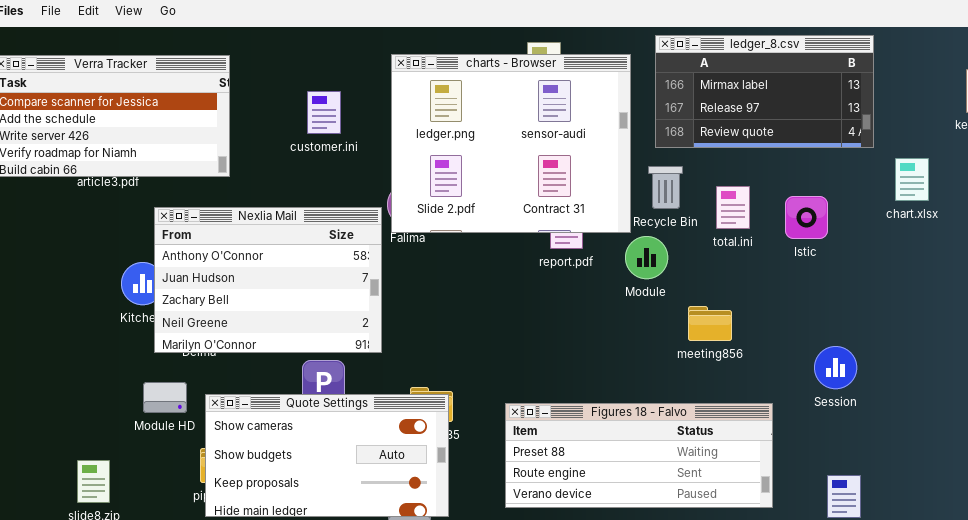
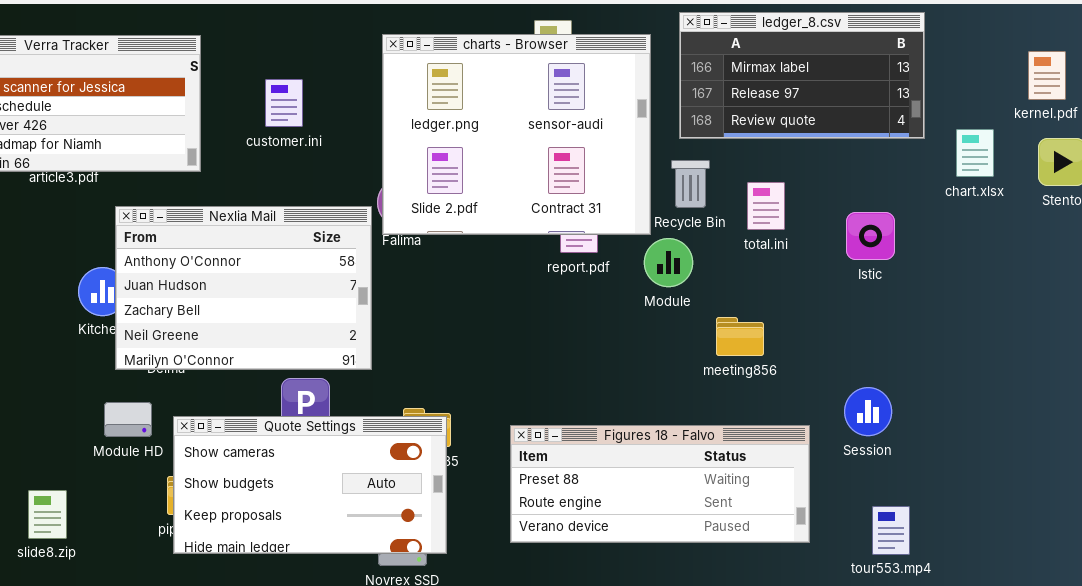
customer.ini: [307,91,341,134] -> [265,79,303,127], moved
chart.xlsx: [895,158,929,201] -> [956,129,994,177], moved
Istic: [785,196,828,239] -> [846,212,895,260], moved
Session: [814,346,857,389] -> [844,387,892,436], moved

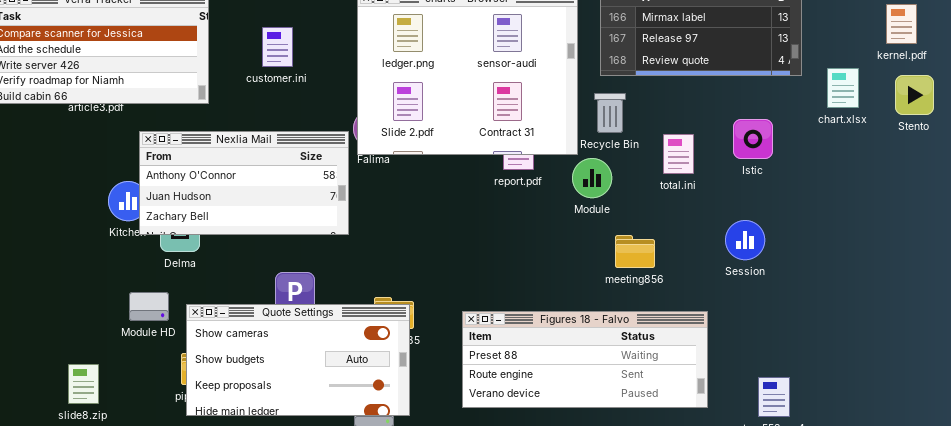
total.ini: [747,182,785,230] -> [663,134,694,174], moved
Nexlia Mail: [115,206,372,370] -> [139,131,349,235], resized
Istic: [846,212,895,260] -> [733,119,773,159], moved
meeting856: [716,317,764,356] -> [615,235,655,268], moved
Session: [844,387,892,436] -> [725,220,765,260], moved

